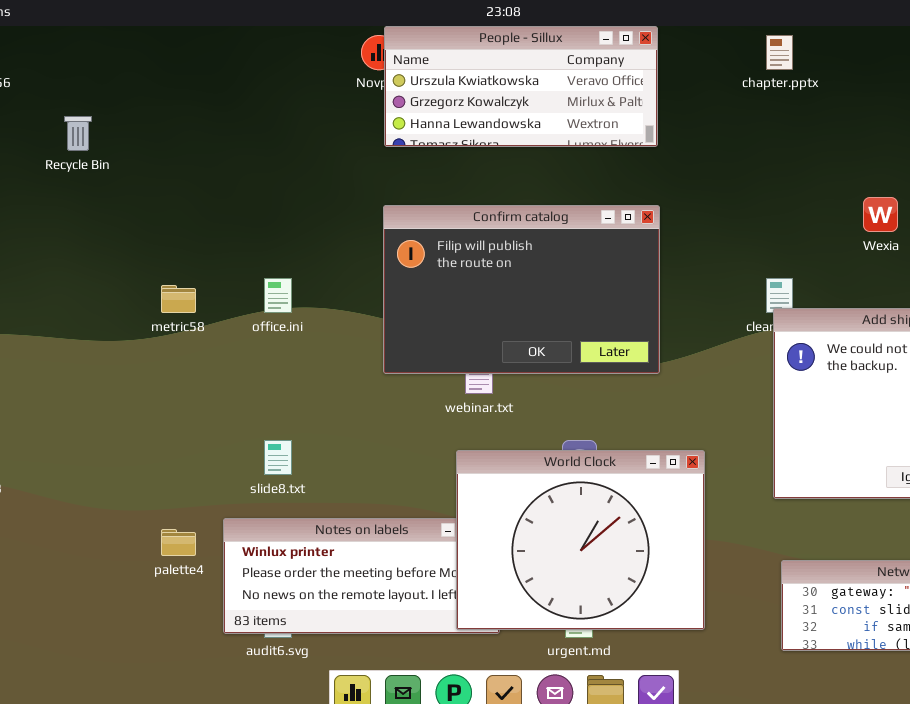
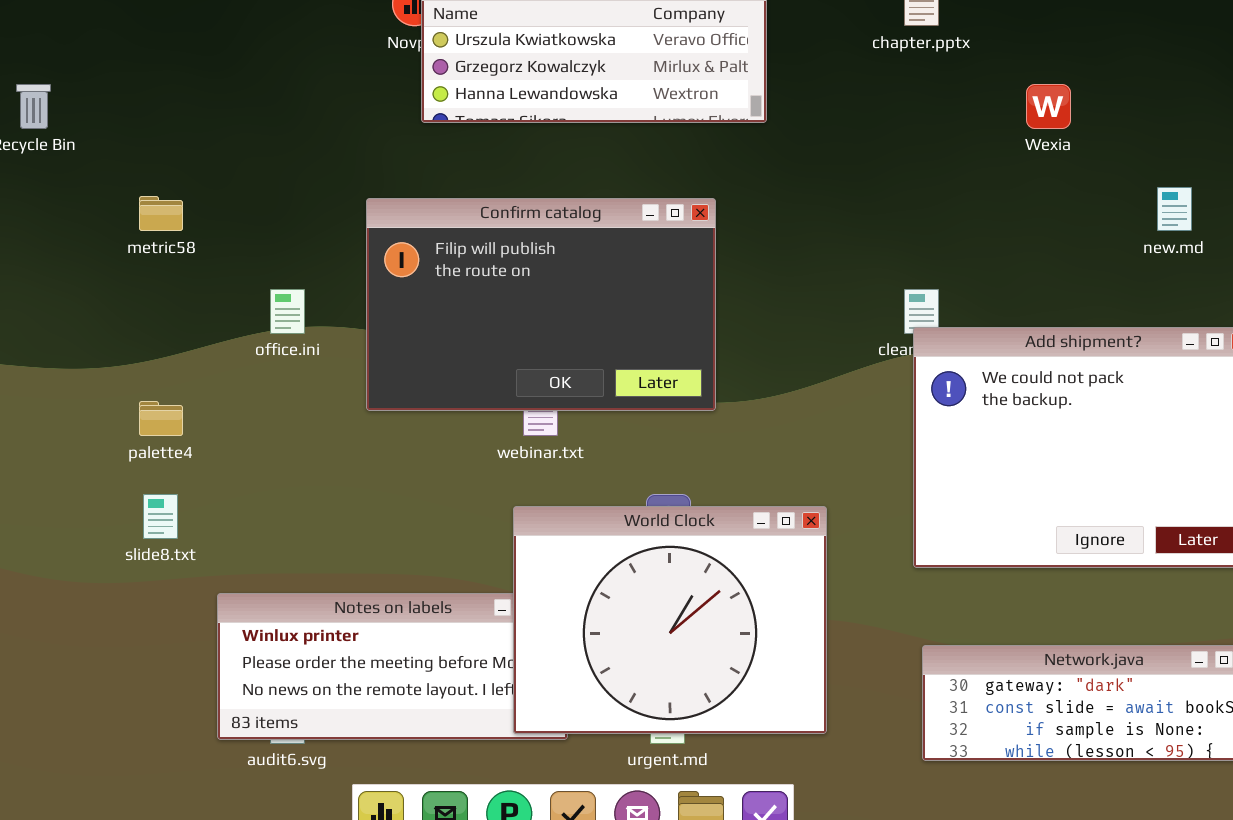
Wexia: [863,197,898,232] -> [1026,84,1071,129], moved
Confirm catalog: [383,205,660,374] -> [366,198,716,411], moved
metric58: [161,285,196,313] -> [139,196,183,231], moved
slide8.txt: [264,440,292,475] -> [143,494,178,539], moved
palette4: [161,529,196,556] -> [139,401,183,436], moved

